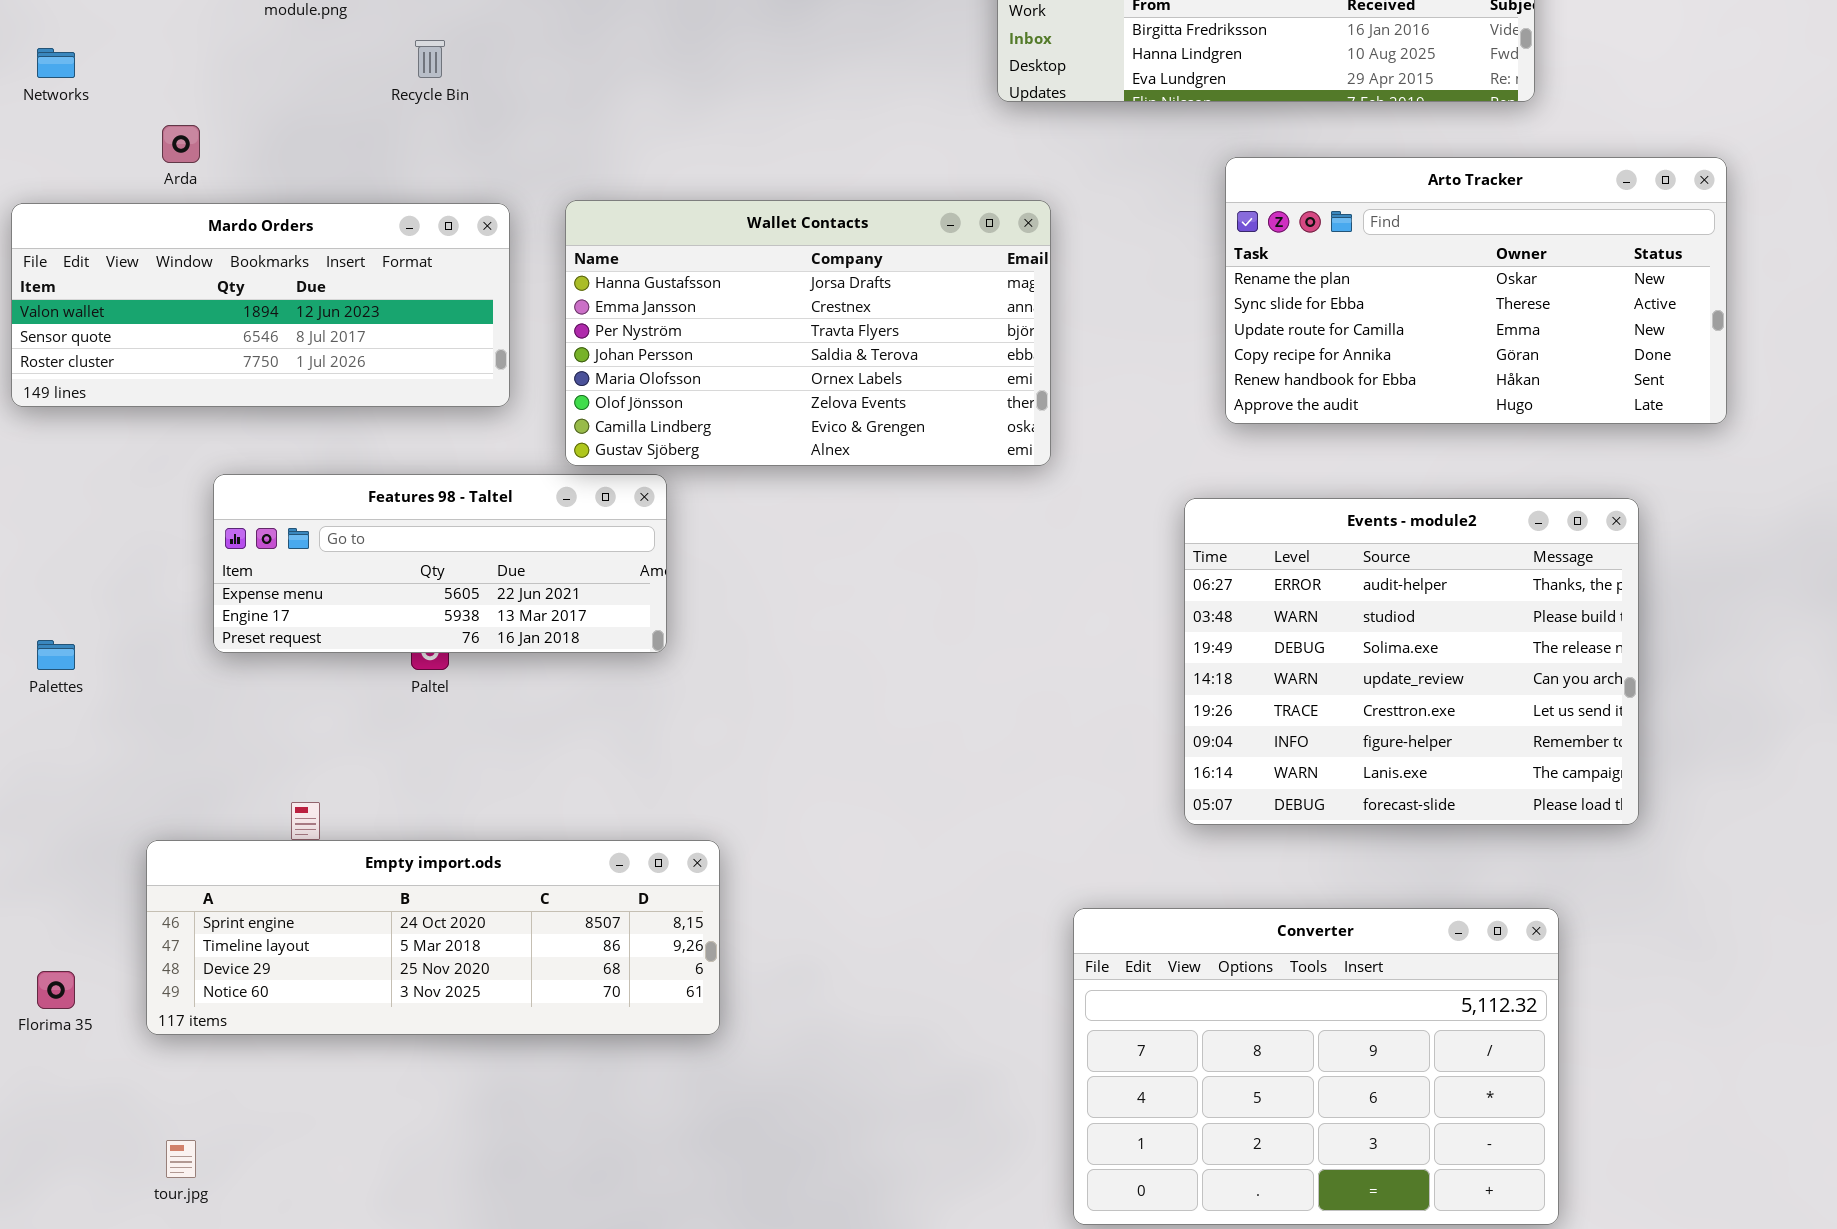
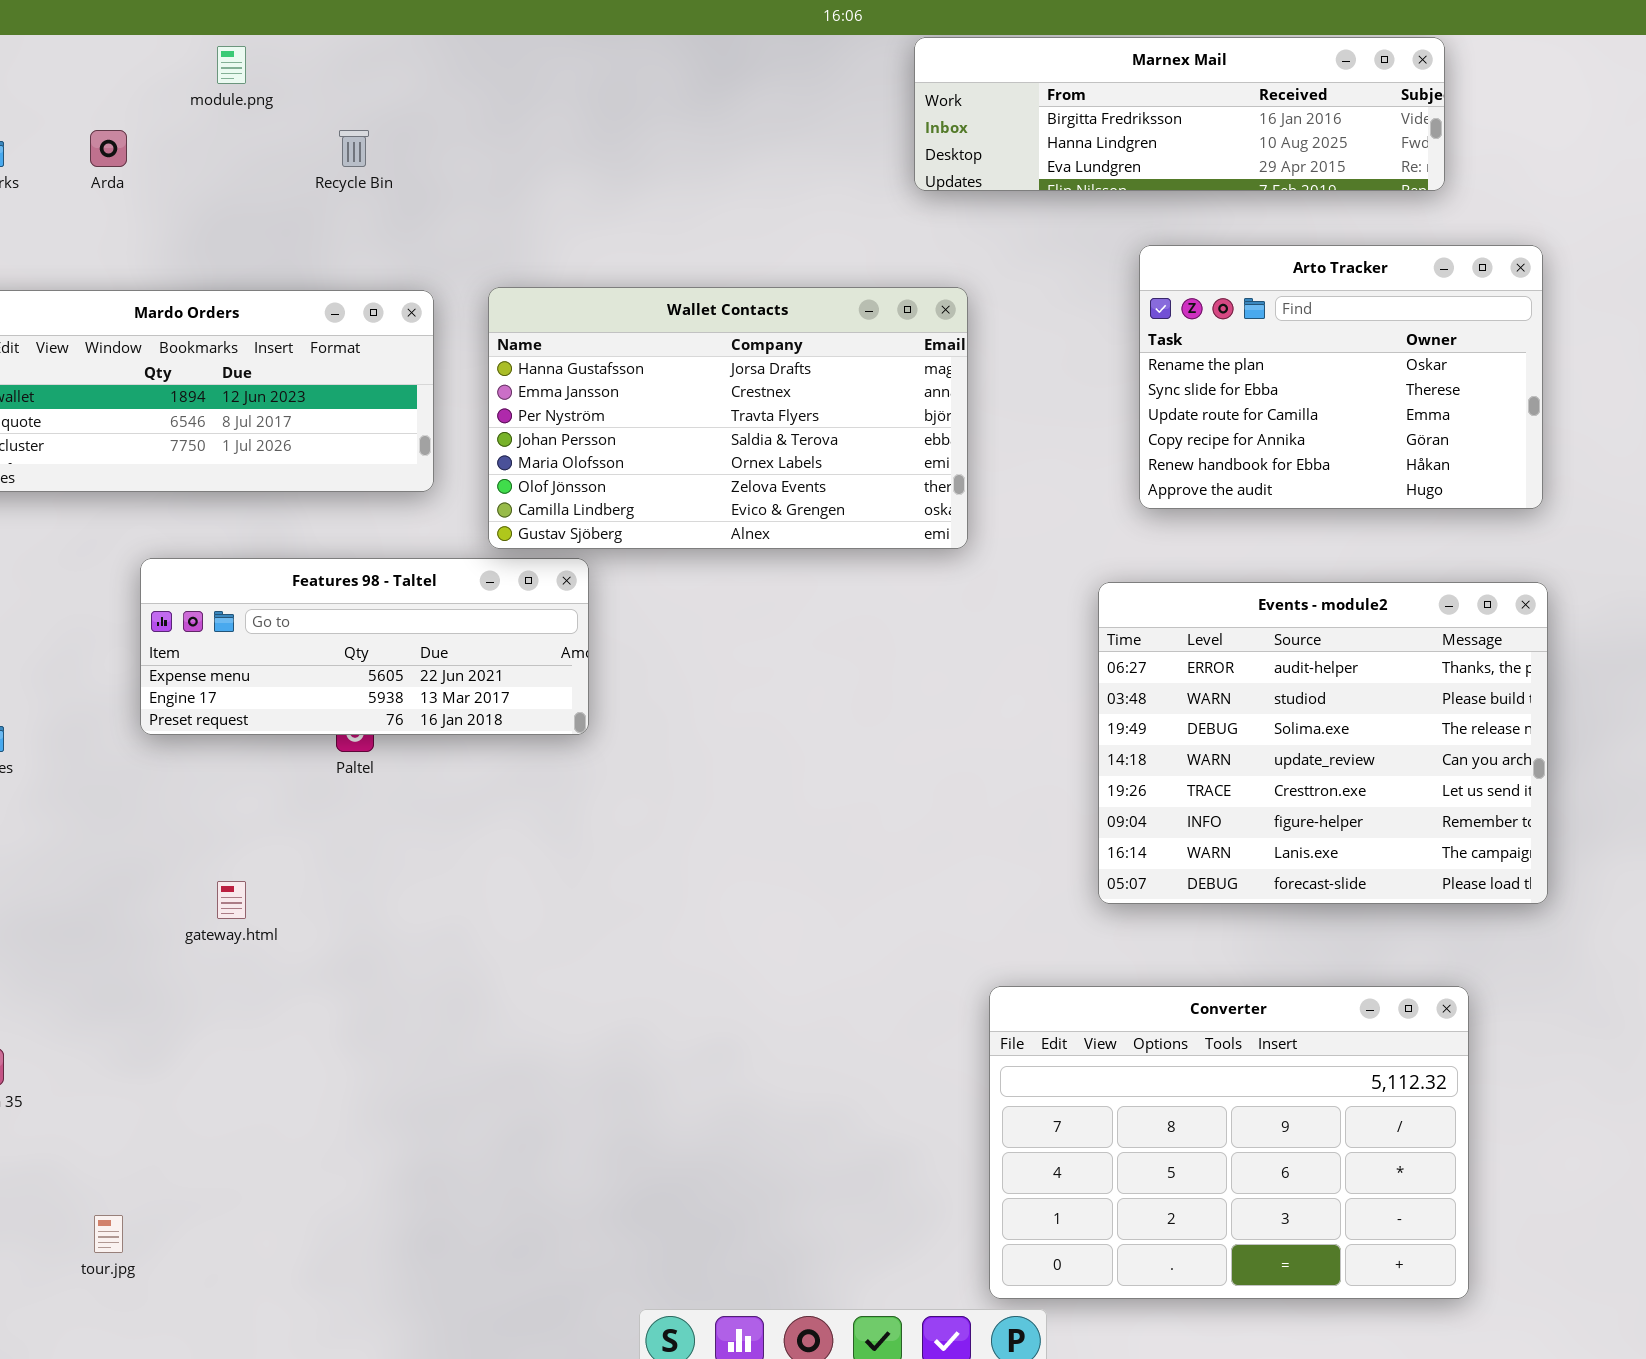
Arda: [162,125,200,163] -> [90,130,127,167], moved
Arto Tracker: [1225,157,1727,424] -> [1139,245,1543,509], resized
Empty import.ods: [146,840,720,1035] -> none, closed

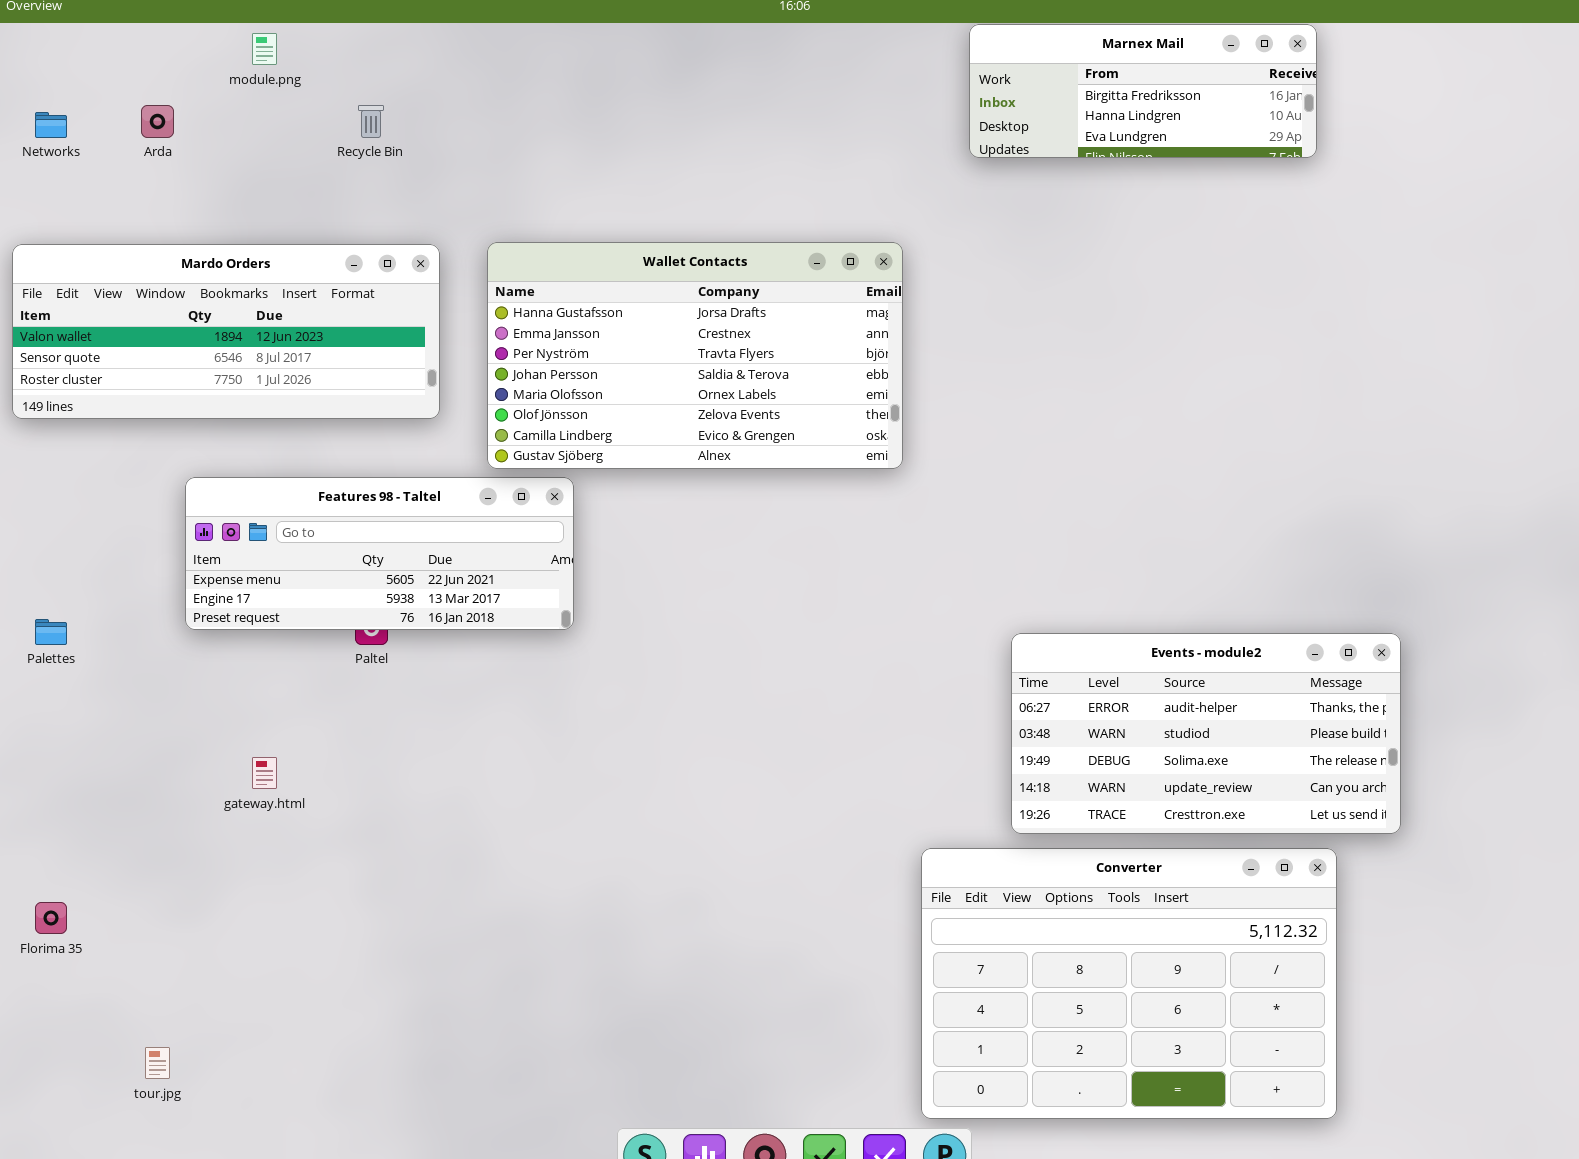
Marnex Mail: [914,37,1445,191] -> [969,24,1317,158], resized
Arto Tracker: [1139,245,1543,509] -> none, closed
Events - module2: [1098,582,1548,904] -> [1011,633,1401,834], moved, resized

